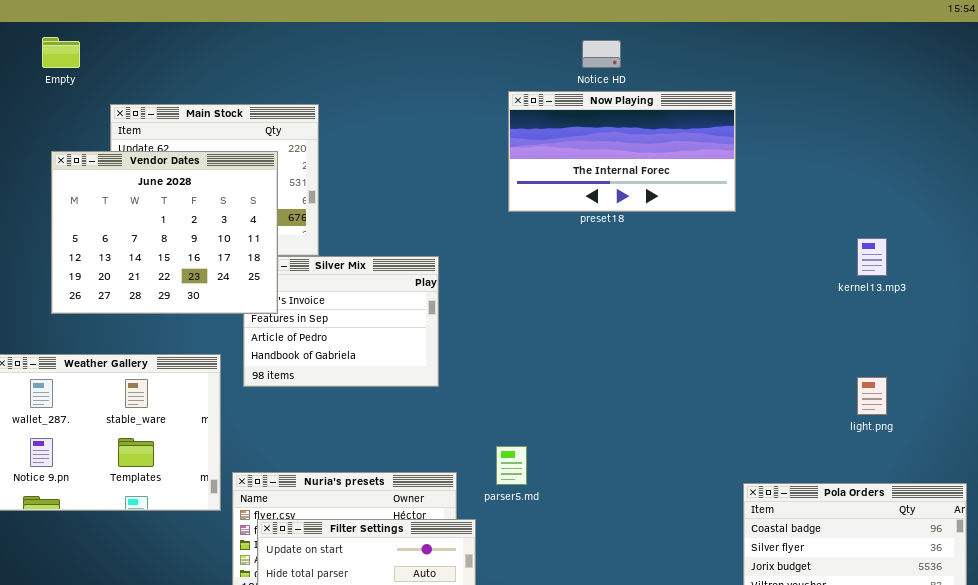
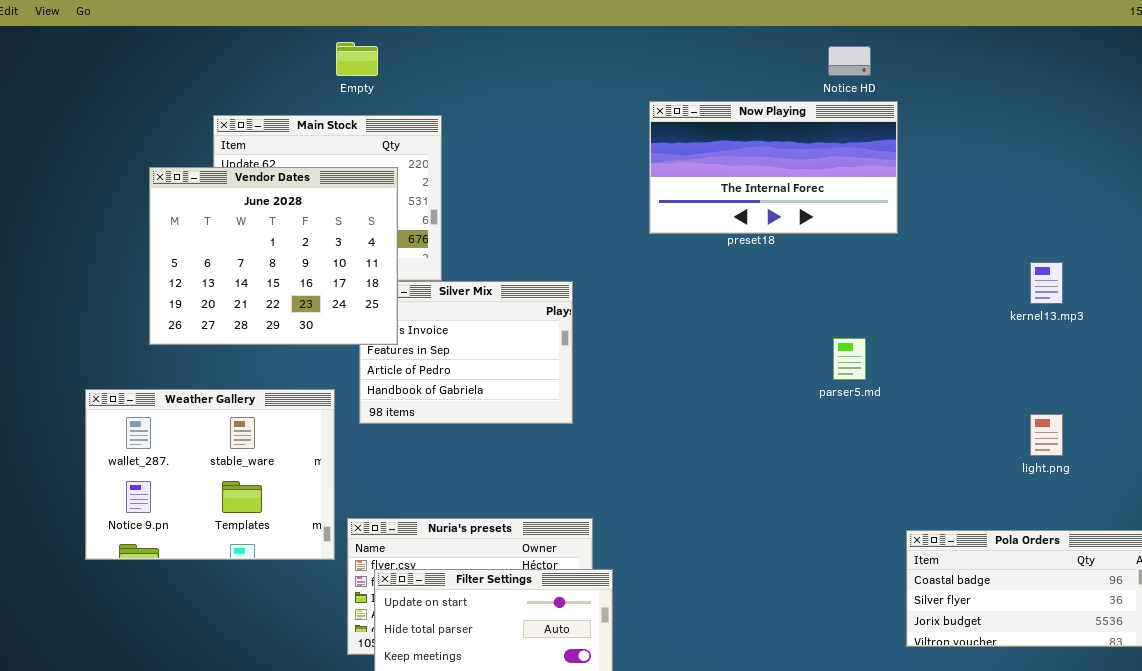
Empty: [42,37,80,68] -> [336,42,378,76], moved
Notice HD: [582,40,621,68] -> [828,46,871,76], moved
parser5.md: [496,446,527,485] -> [833,338,866,380], moved

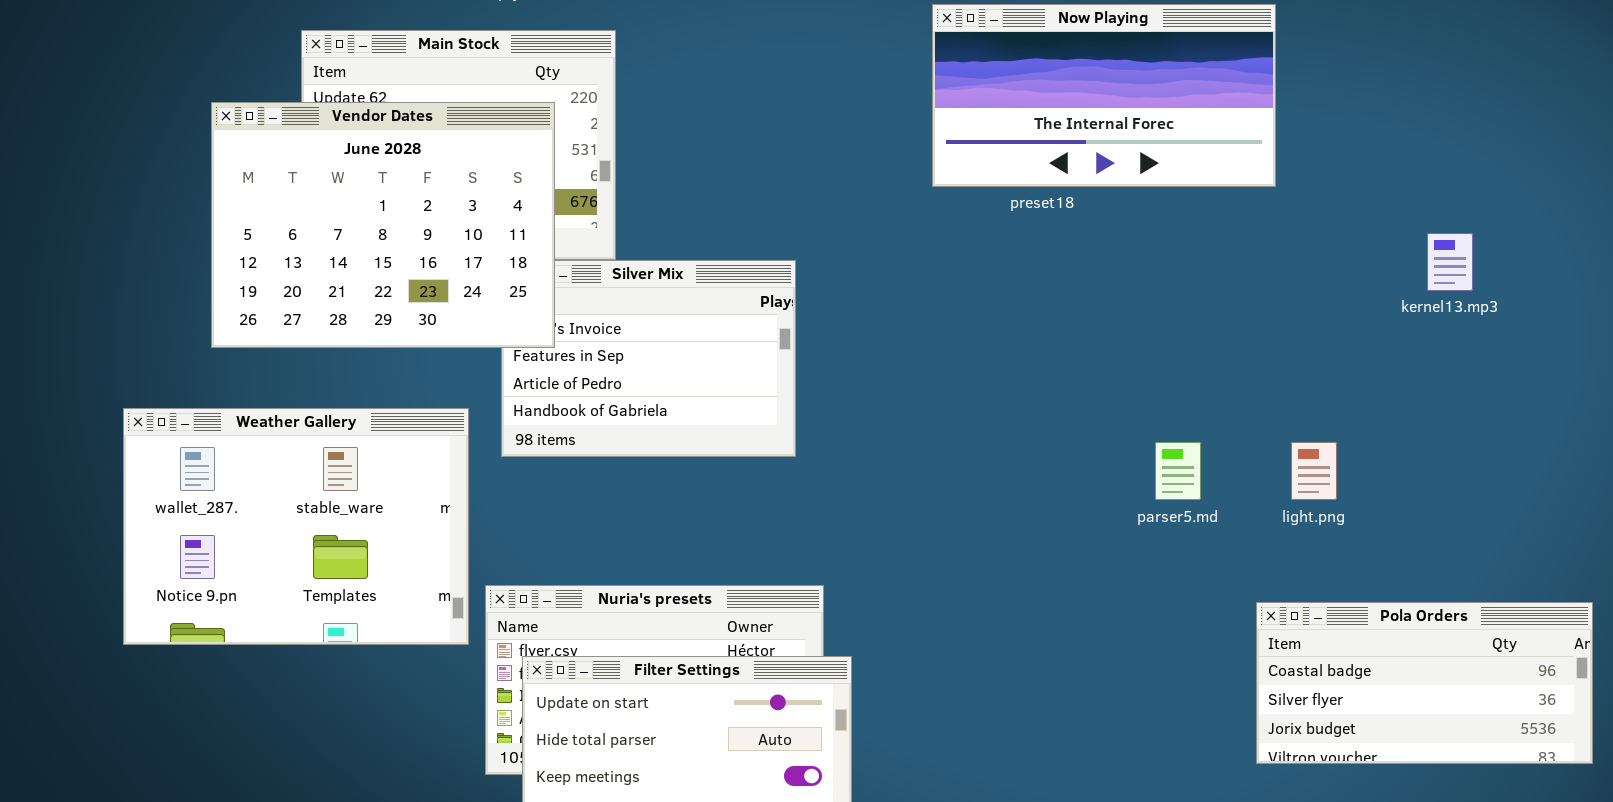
Now Playing: [649,101,898,234] -> [932,4,1276,187], moved
parser5.md: [833,338,866,380] -> [1155,442,1201,500], moved
light.png: [1030,414,1063,456] -> [1291,442,1337,500], moved

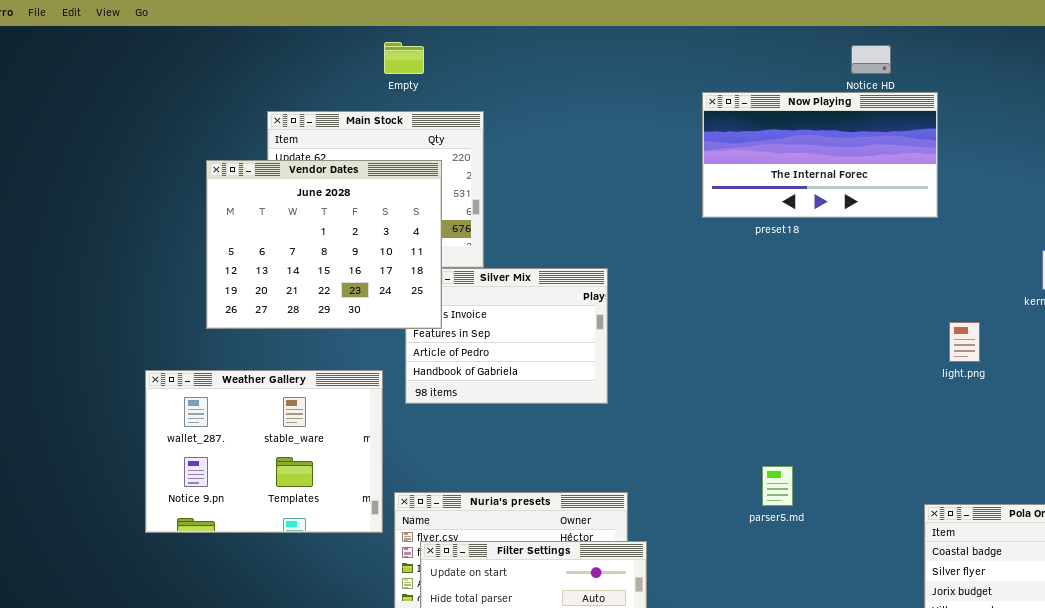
parser5.md: [1155,442,1201,500] -> [762,466,793,506], moved
light.png: [1291,442,1337,500] -> [949,322,980,362], moved

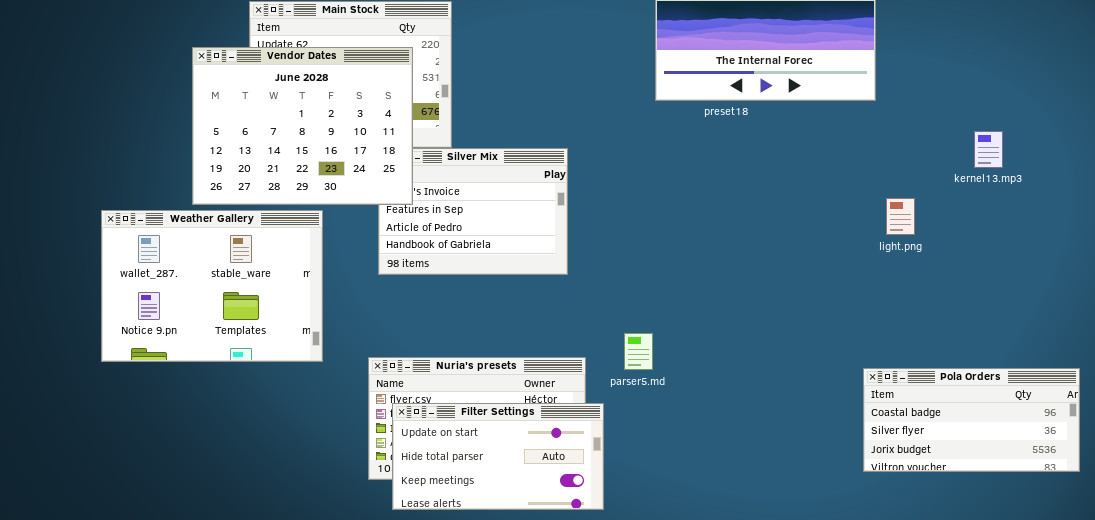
Weather Gallery: [145,370,383,533] -> [101,210,323,362], moved
parser5.md: [762,466,793,506] -> [624,333,653,370], moved

